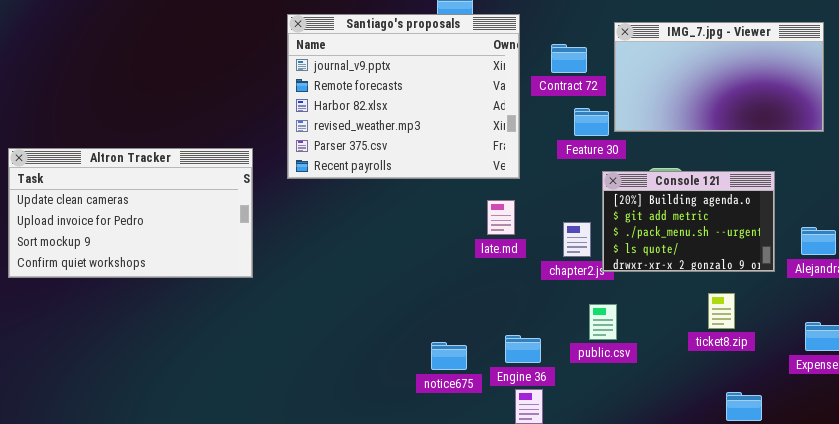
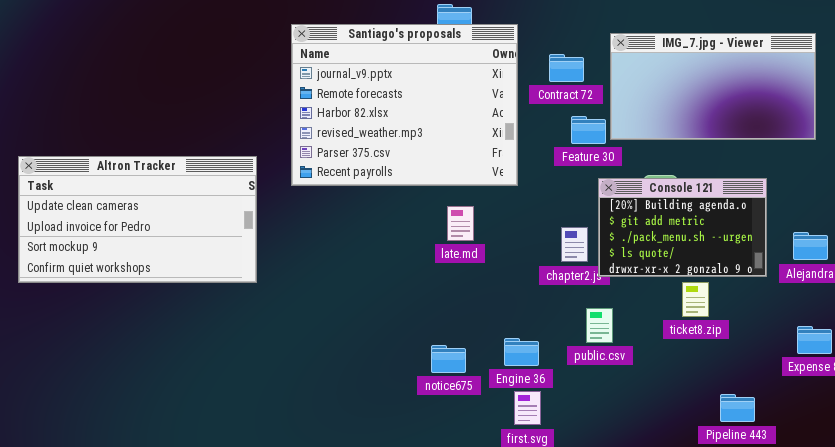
late.md: [487,200,515,235] -> [447,206,474,241], moved
ticket8.zip: [708,293,735,329] -> [682,282,709,317], moved

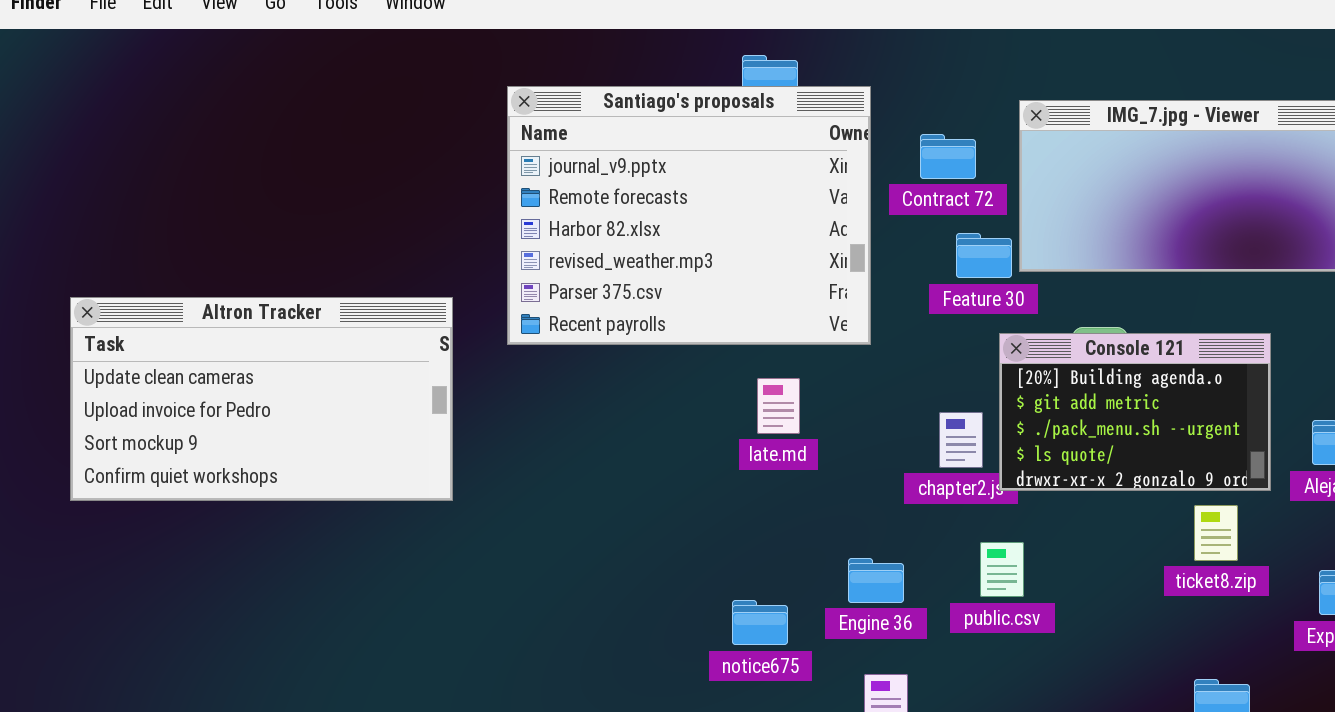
ticket8.zip: [682,282,709,317] -> [1194,505,1238,561], moved
Engine 36: [504,338,539,366] -> [848,558,904,603], moved

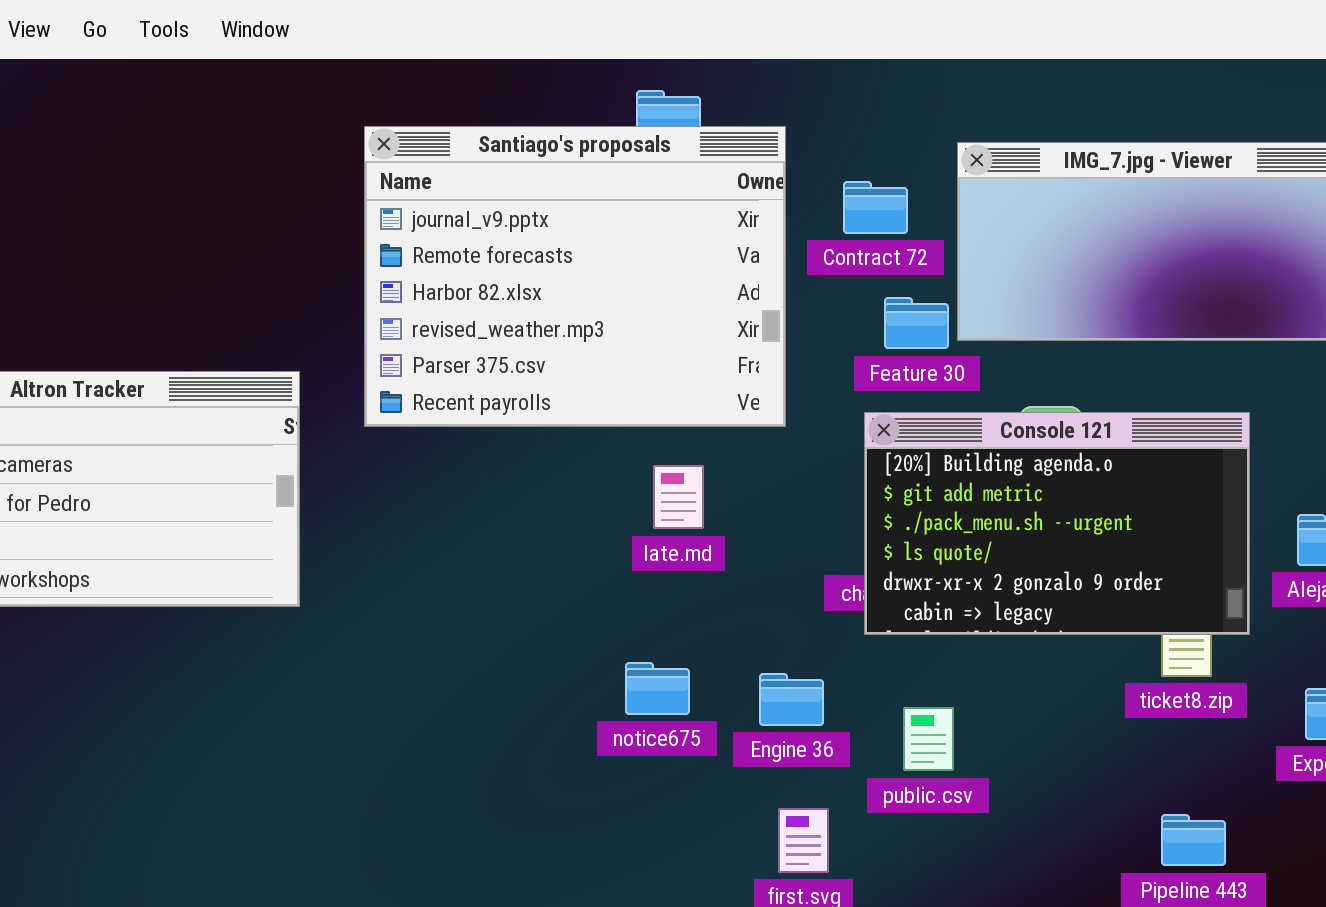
Console 121: [999,333,1271,491] -> [864,412,1250,635], resized
public.csv: [980,542,1024,597] -> [903,707,954,771], moved
notice675: [732,600,788,645] -> [625,662,690,715], moved

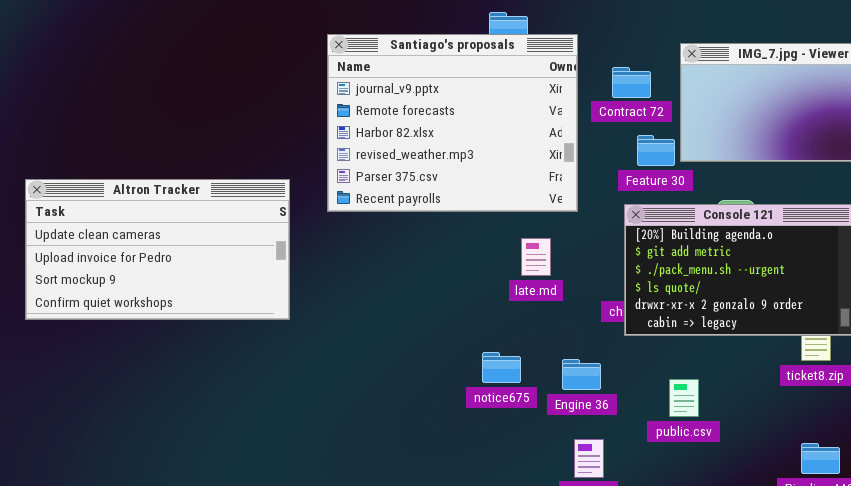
late.md: [653,465,704,529] -> [521,238,551,276], moved
public.csv: [903,707,954,771] -> [669,379,699,417], moved

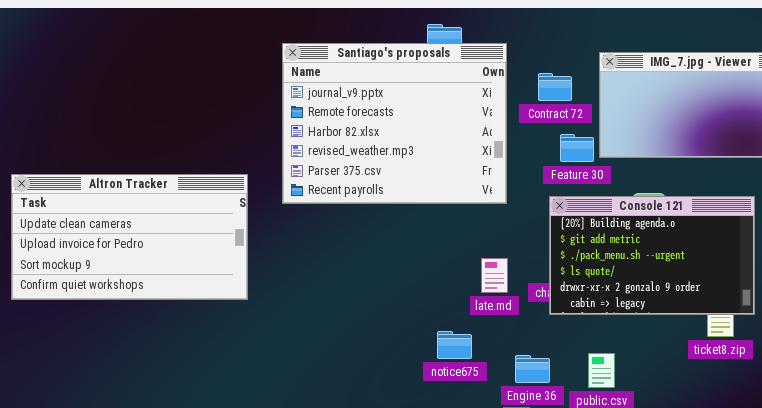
late.md: [521,238,551,276] -> [481,258,508,293], moved
notice675: [482,352,521,383] -> [437,331,472,359], moved
Engine 36: [562,359,601,390] -> [515,355,550,383], moved

